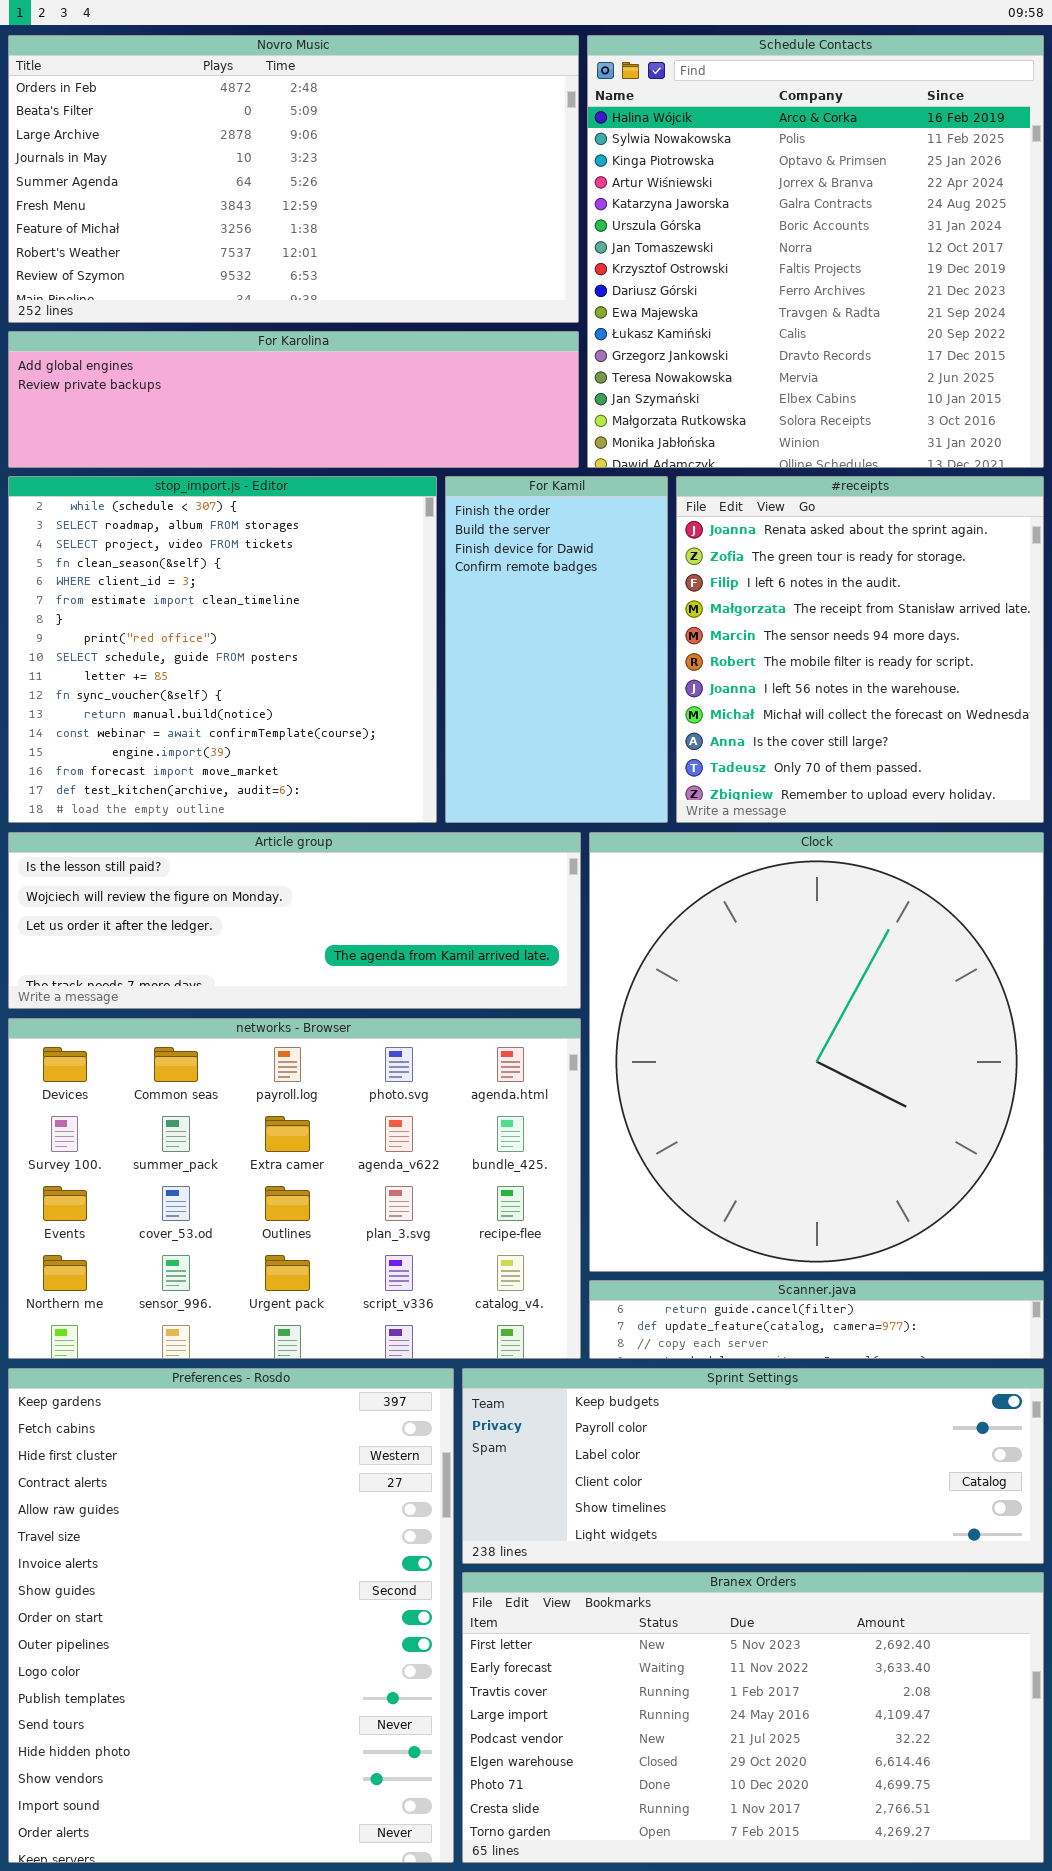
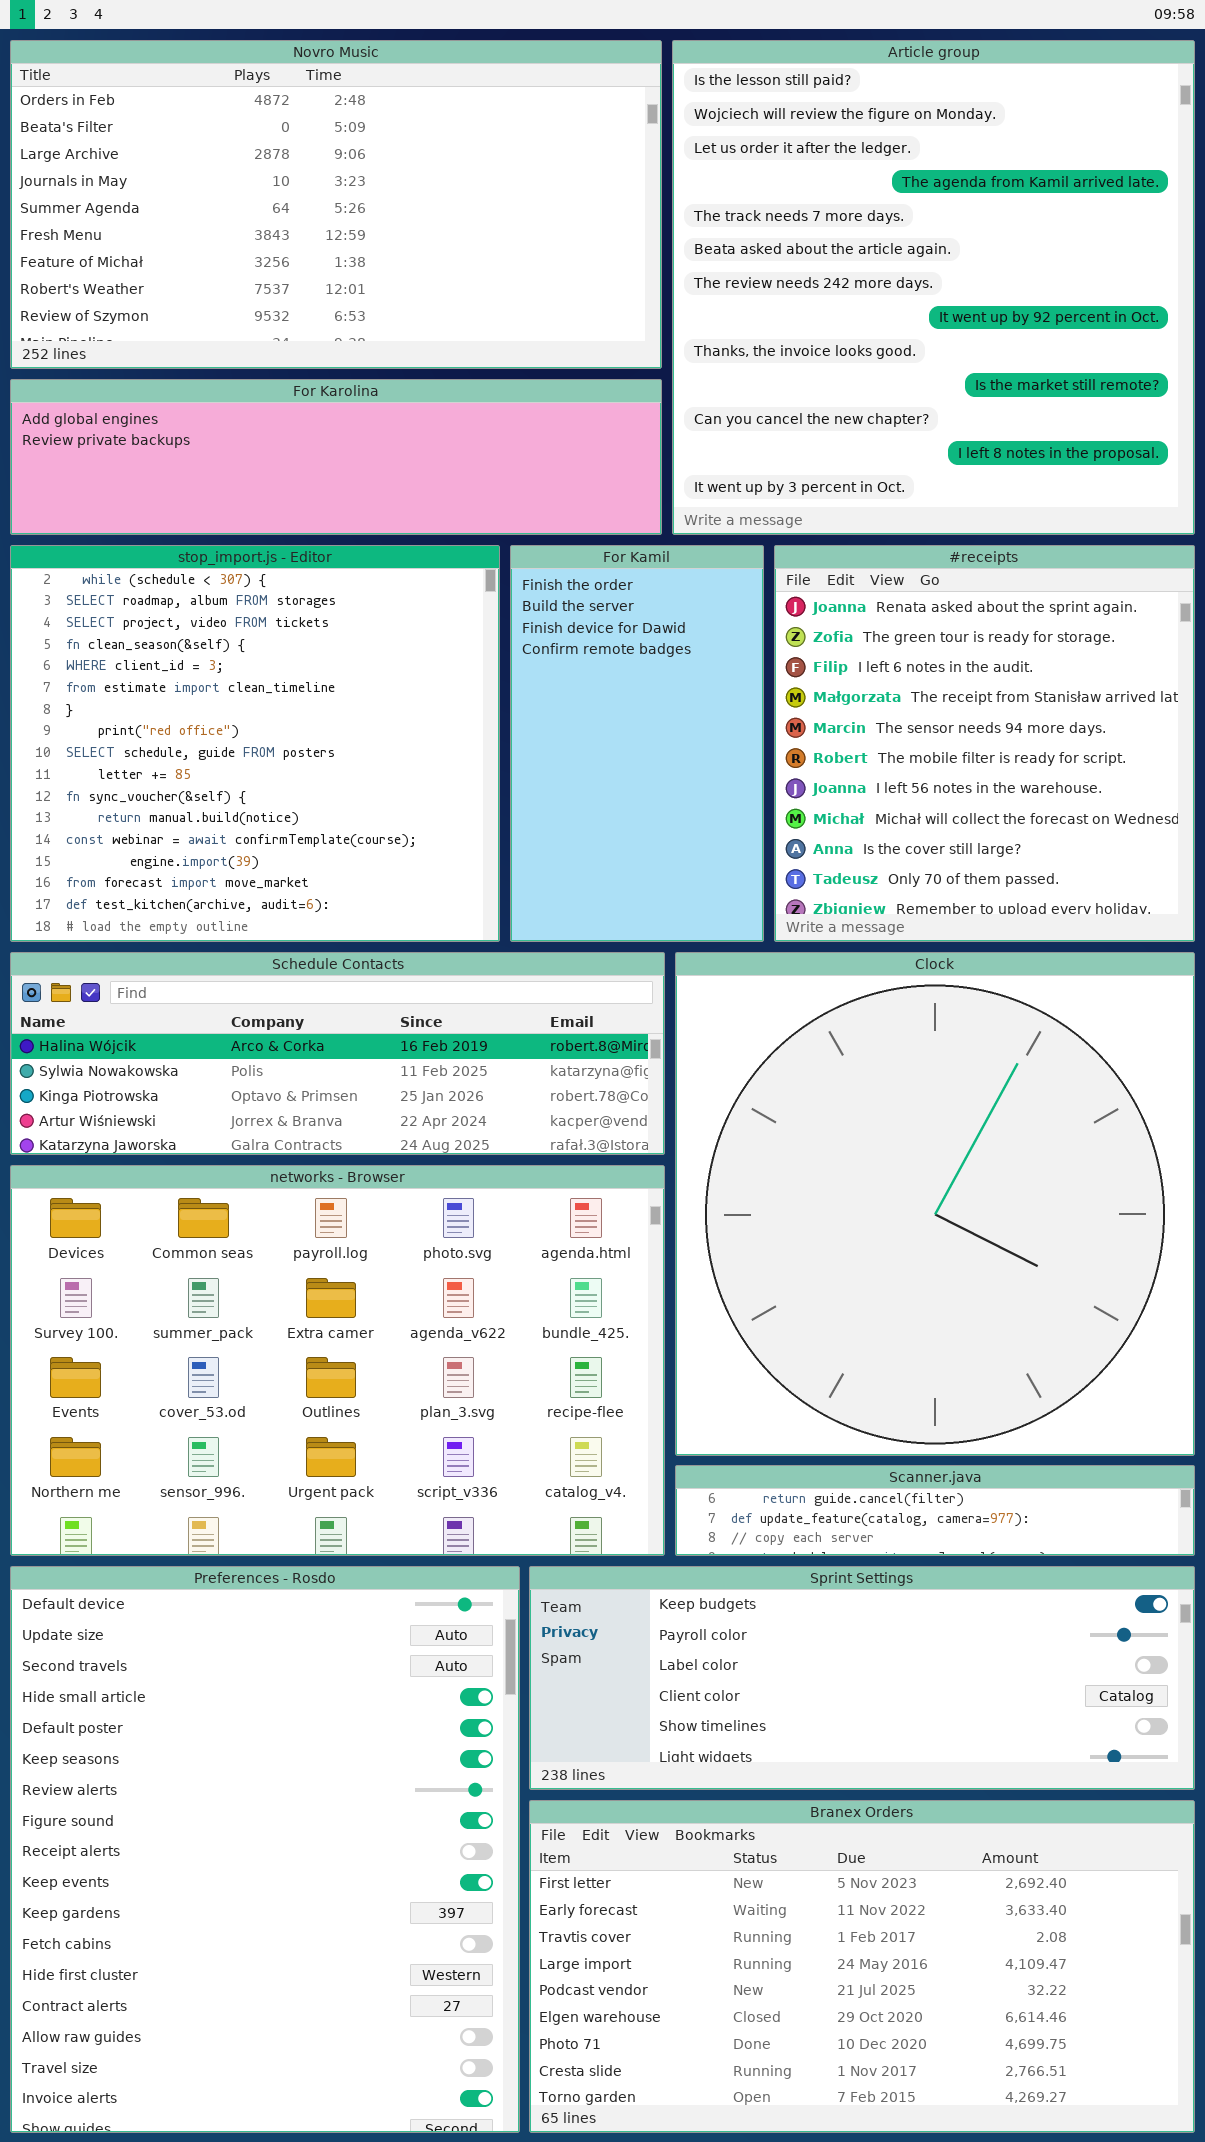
Schedule Contacts: [587,35,1044,468] -> [10,952,665,1155], moved, resized
Article group: [8,832,581,1009] -> [672,40,1195,535], moved, resized
Preferences - Rosdo: [8,1368,454,1863] -> [10,1566,520,2133], scrolled up 10 rows

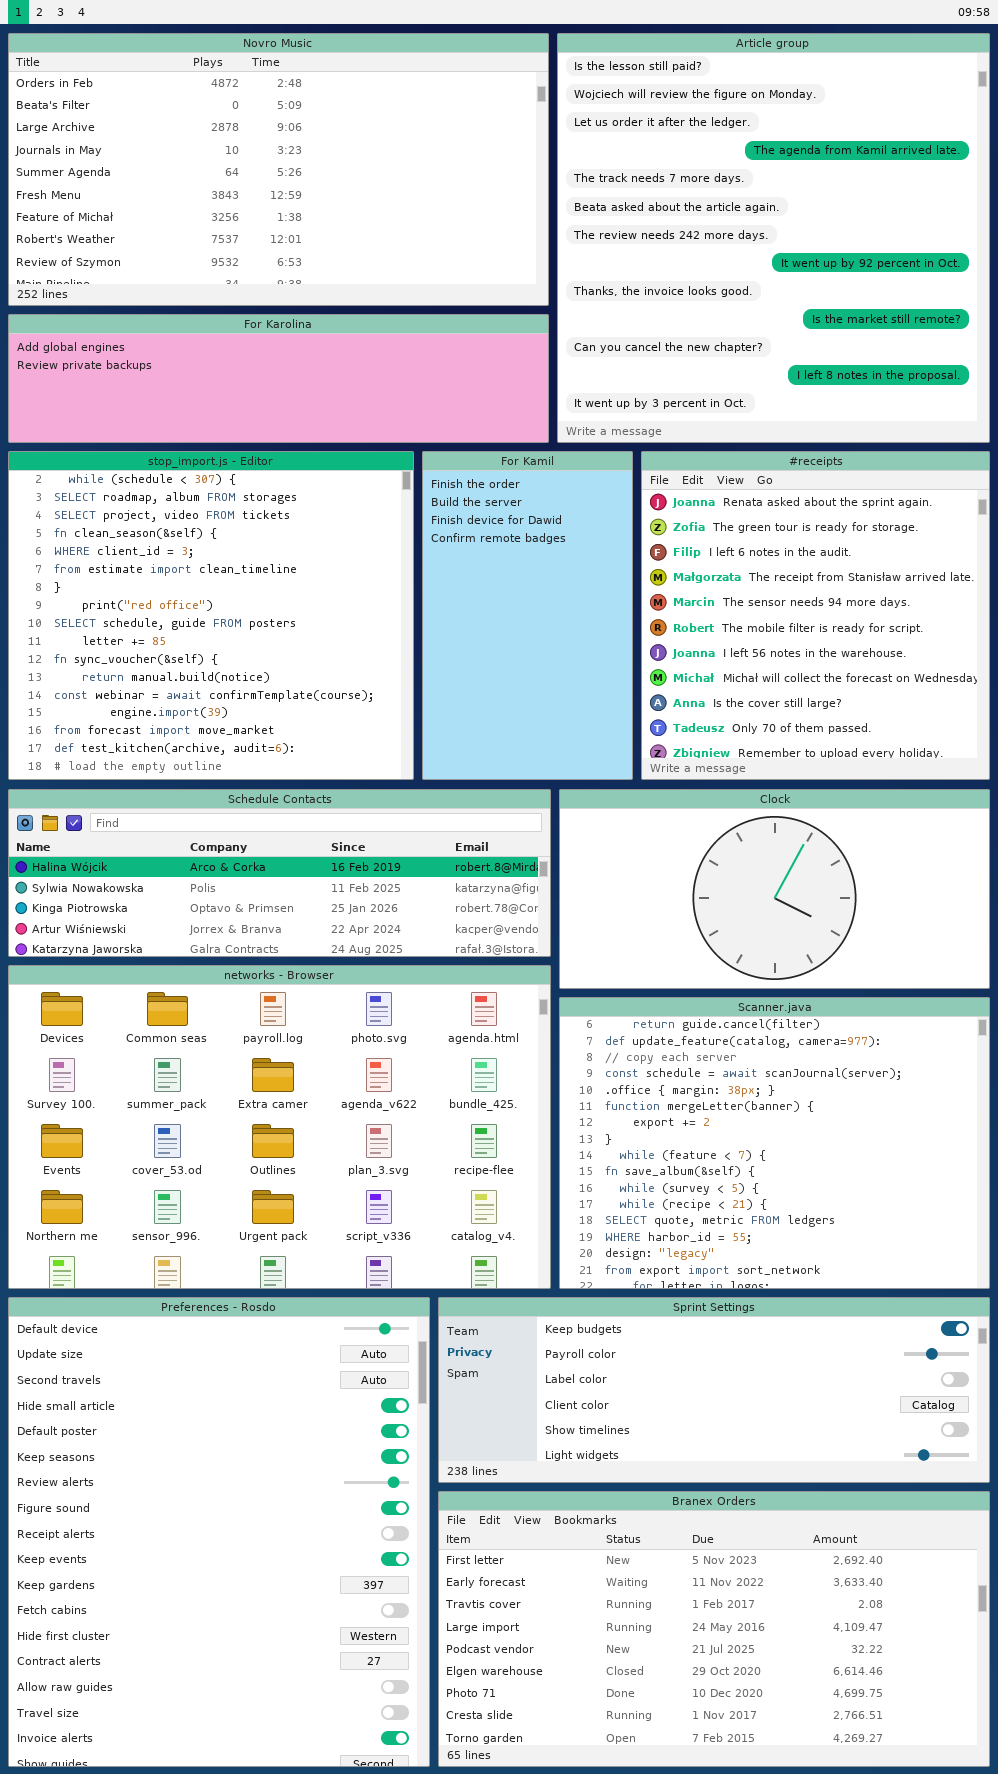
Clock: [675,952,1195,1456] -> [559,789,990,989], resized
Scanner.java: [675,1465,1195,1556] -> [559,997,990,1289], resized

